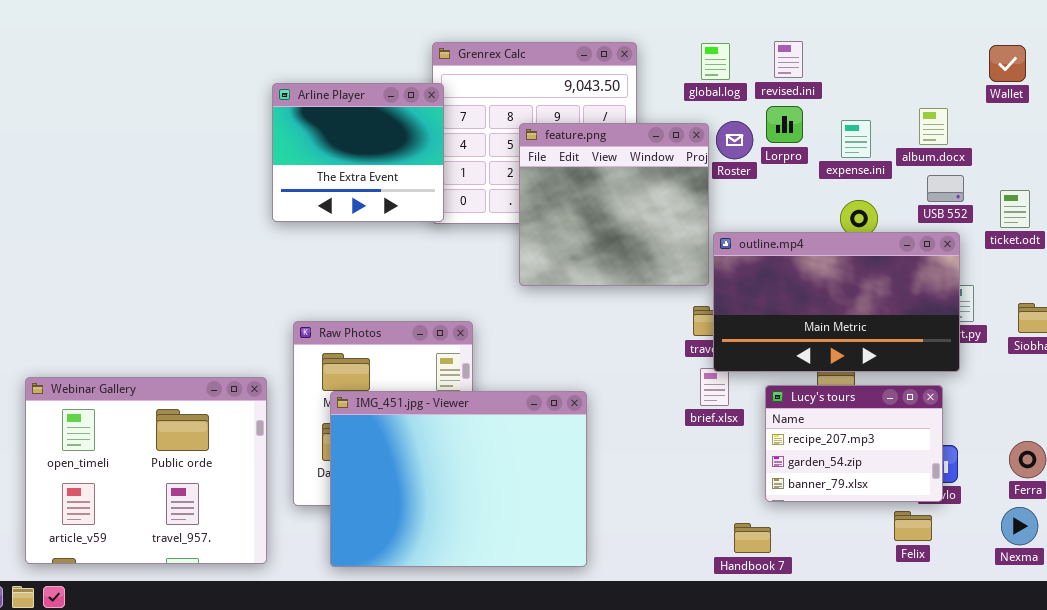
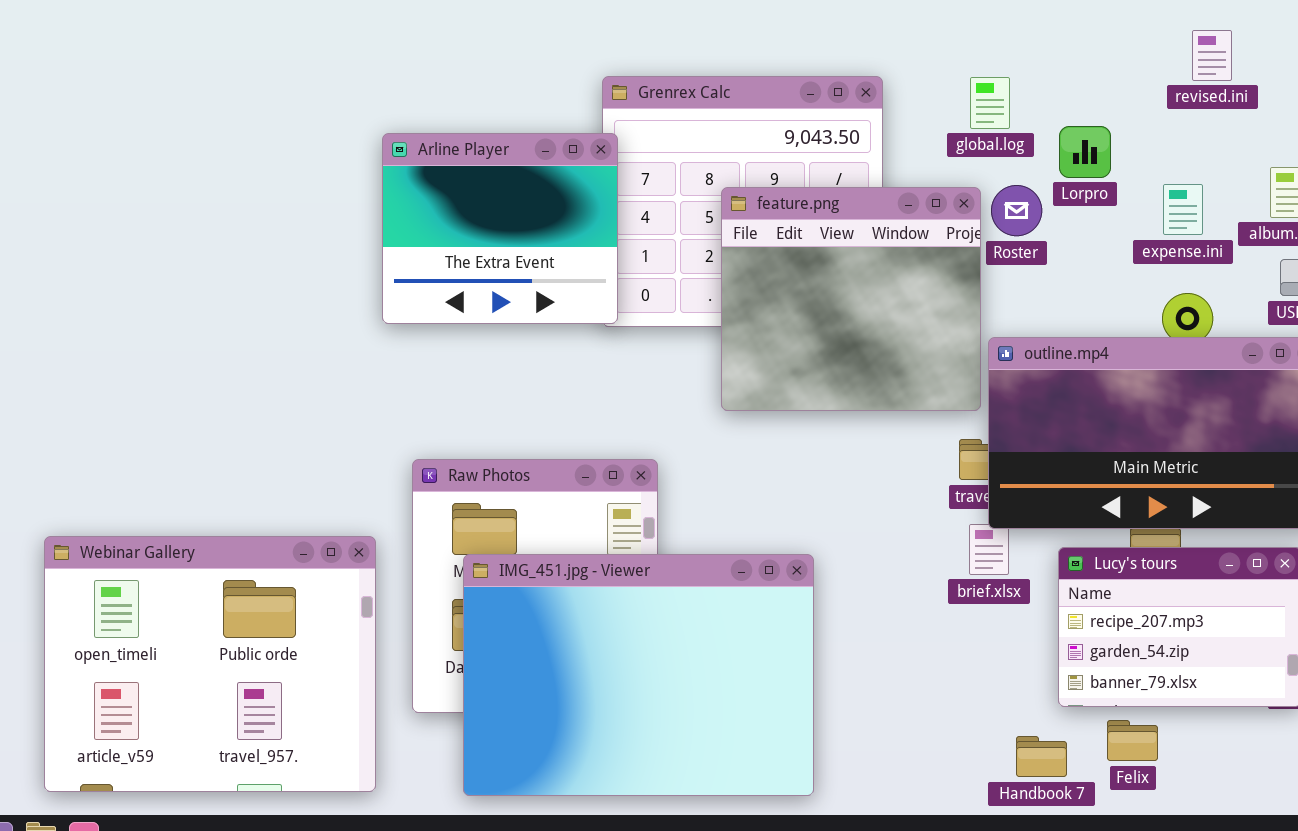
revised.ini: [774,41,803,78] -> [1192,30,1232,81], moved
Lorpro: [766,106,803,143] -> [1059,126,1111,178], moved
Felix: [894,511,932,541] -> [1107,720,1158,761], moved

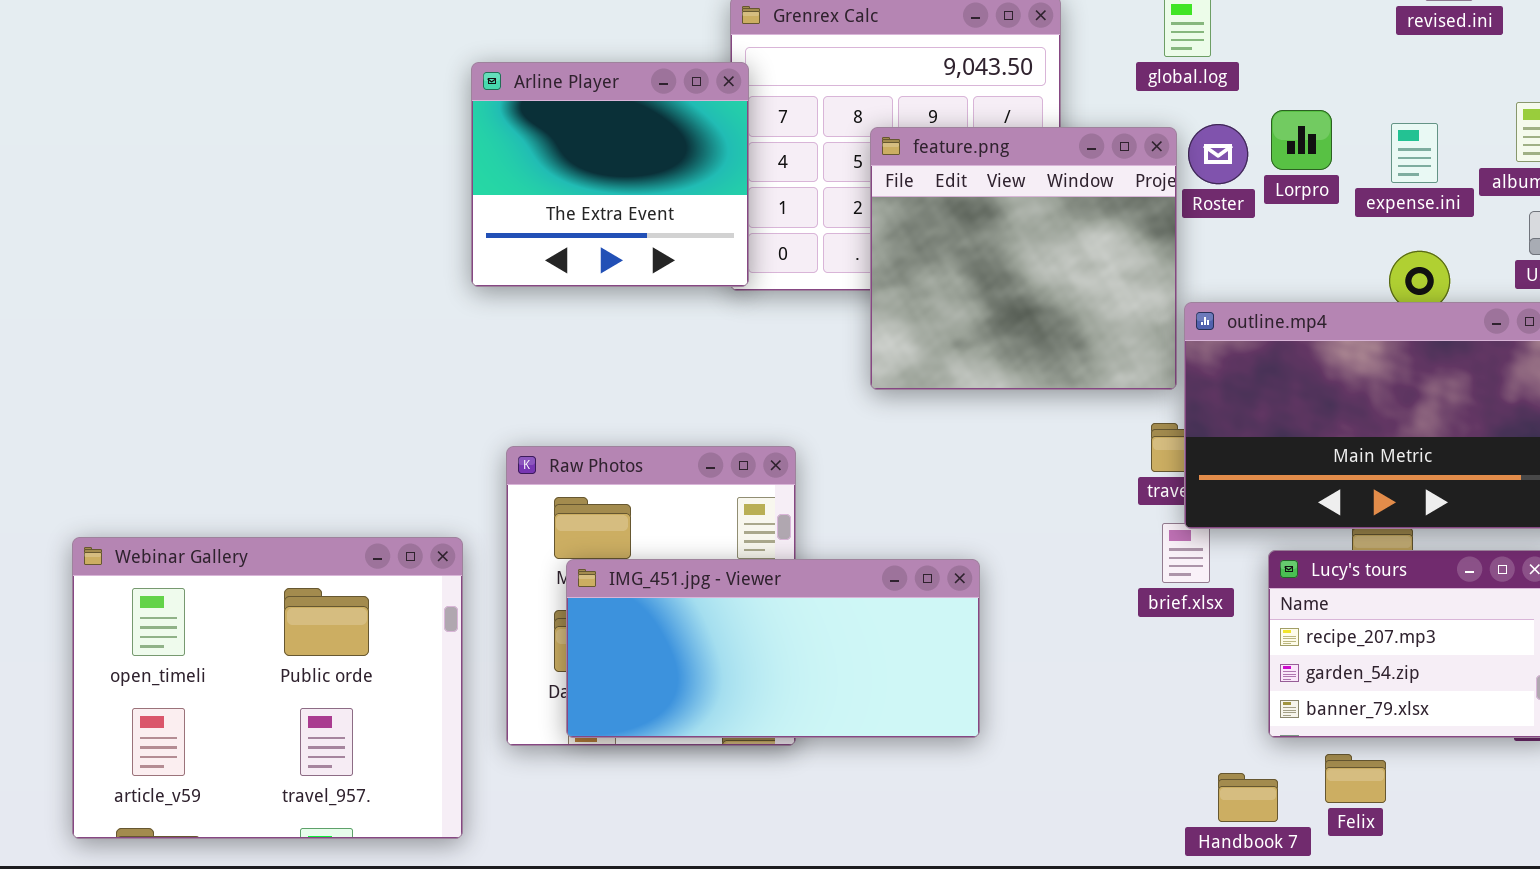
Lorpro: [1059,126,1111,178] -> [1271,110,1332,170], moved
IMG_451.jpg - Viewer: [463,554,814,796] -> [566,559,980,738], resized

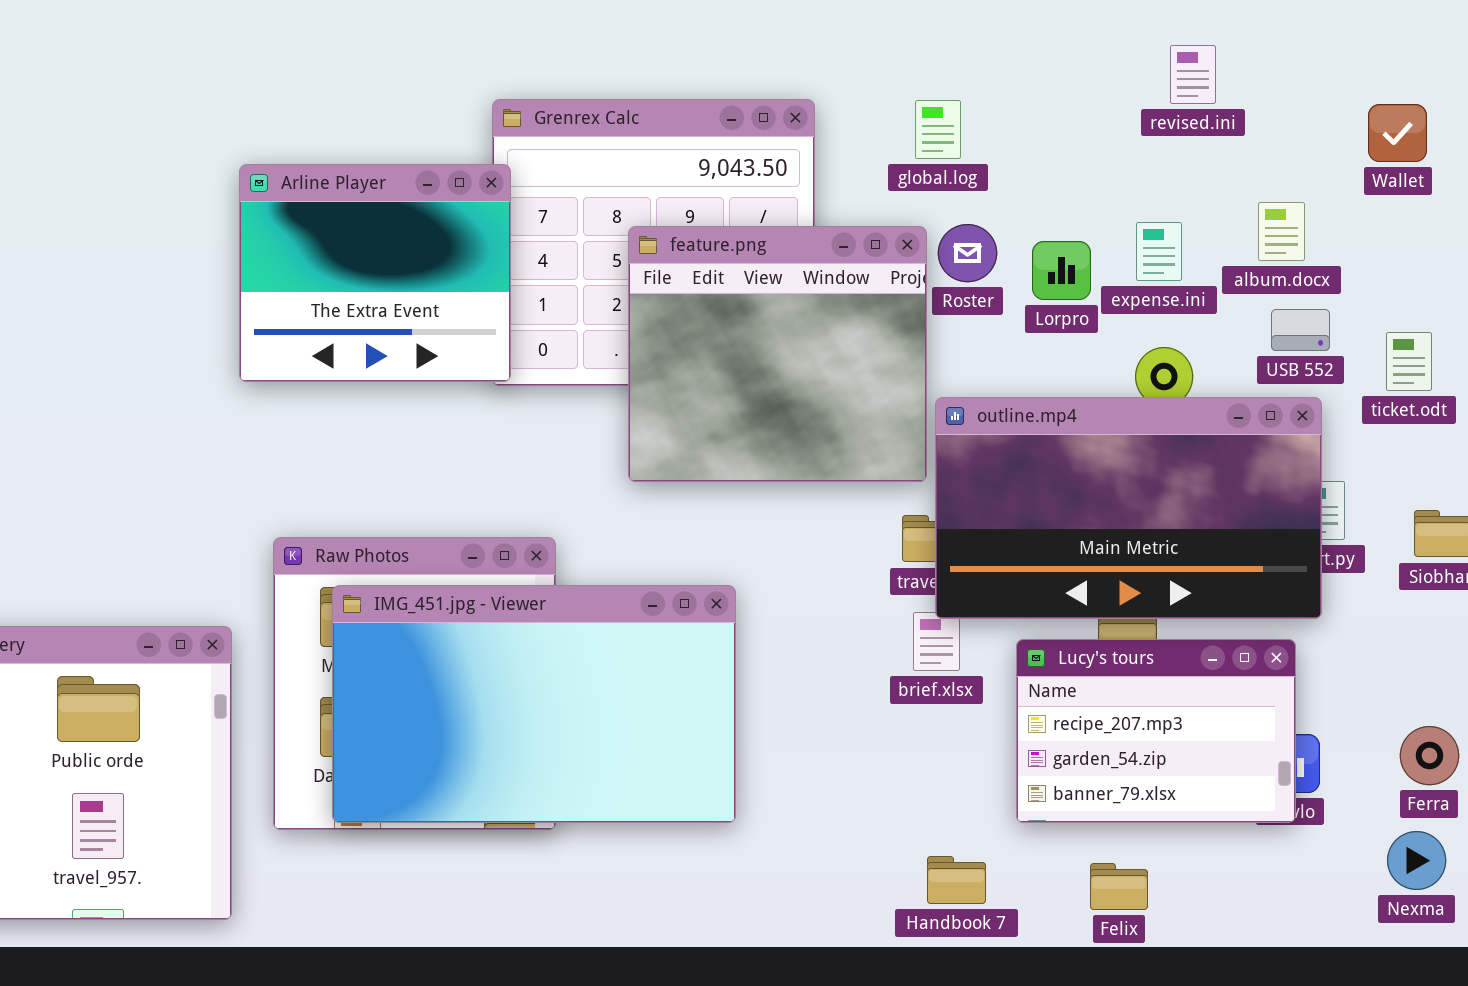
Lorpro: [1271,110,1332,170] -> [1032,241,1091,300], moved
IMG_451.jpg - Viewer: [566,559,980,738] -> [332,585,736,823], resized
Felix: [1325,754,1386,803] -> [1090,863,1148,910], moved
Handbook 7: [1218,773,1278,822] -> [927,856,986,904], moved

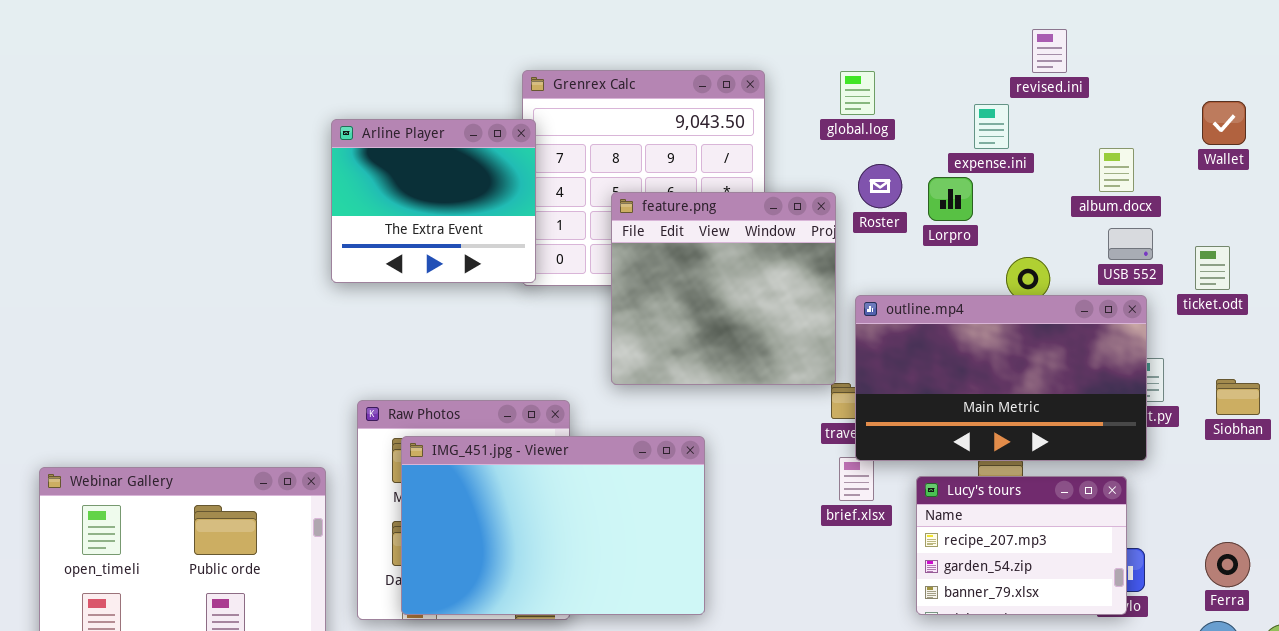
Wallet: [1368,104,1427,162] -> [1202,101,1246,145], moved
expense.ini: [1136,222,1182,281] -> [974,104,1009,149], moved
feature.png: [628,226,927,482] -> [611,192,836,385], moved

